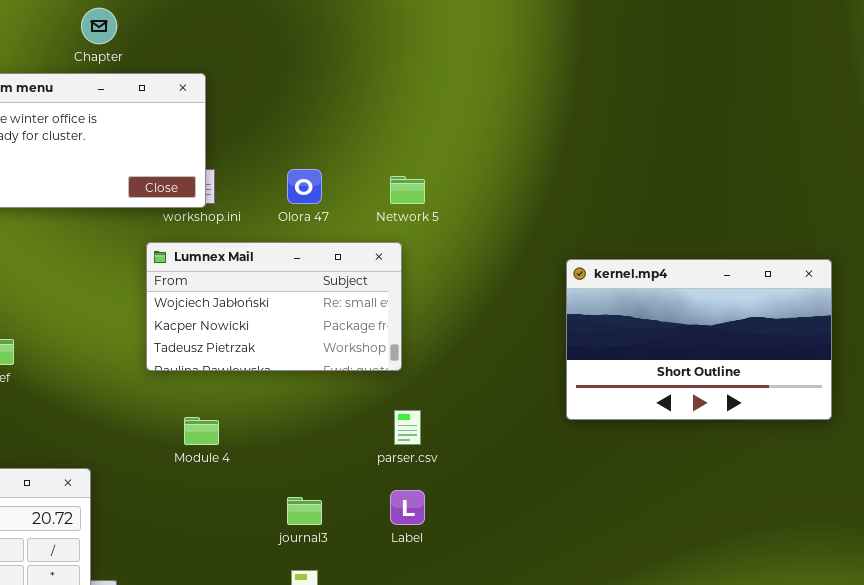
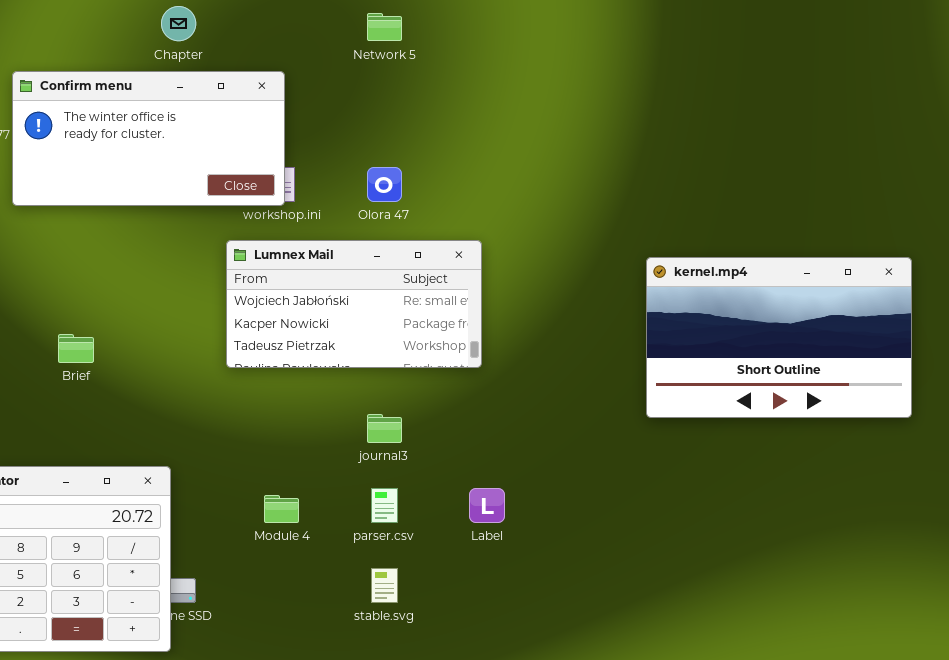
Network 5: [390,176,425,204] -> [367,13,402,41], moved
parser.csv: [394,410,421,445] -> [371,488,398,523], moved
Module 4: [184,417,219,445] -> [264,495,299,523], moved
journal3: [287,497,322,525] -> [367,414,402,443], moved

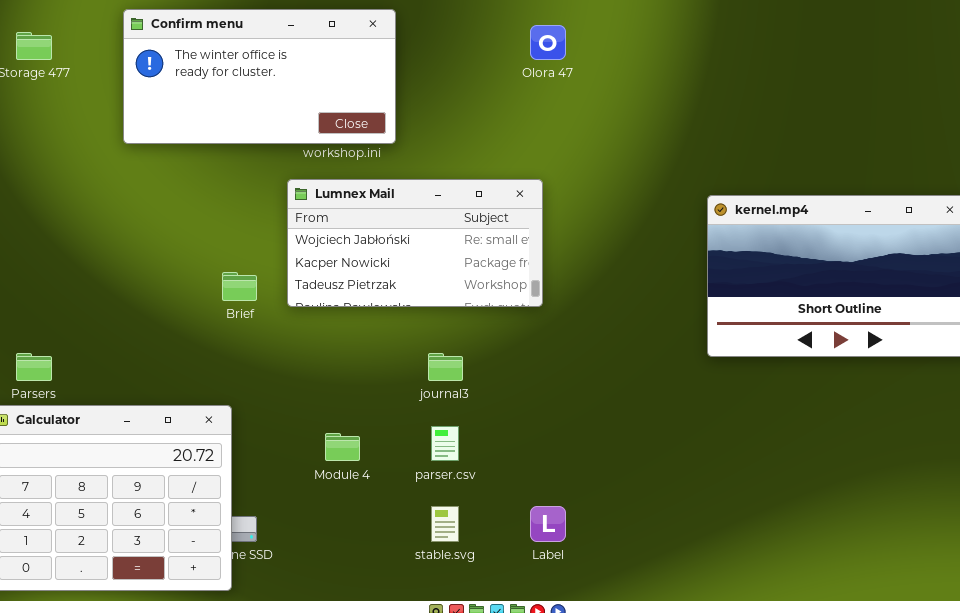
Confirm menu: [12,71,285,206] -> [123,9,396,144], moved
Olora 47: [367,167,402,202] -> [530,25,566,60], moved
Brief: [58,334,94,363] -> [222,272,257,301], moved
Label: [469,488,505,523] -> [530,506,566,542], moved

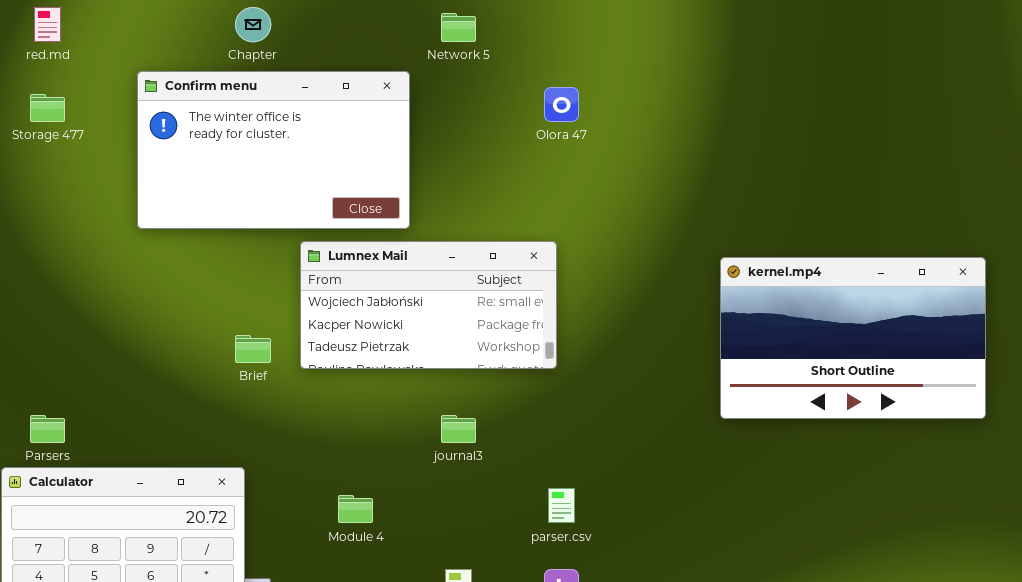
Confirm menu: [123,9,396,144] -> [137,71,410,229], resized
parser.csv: [431,426,459,461] -> [548,488,575,523], moved

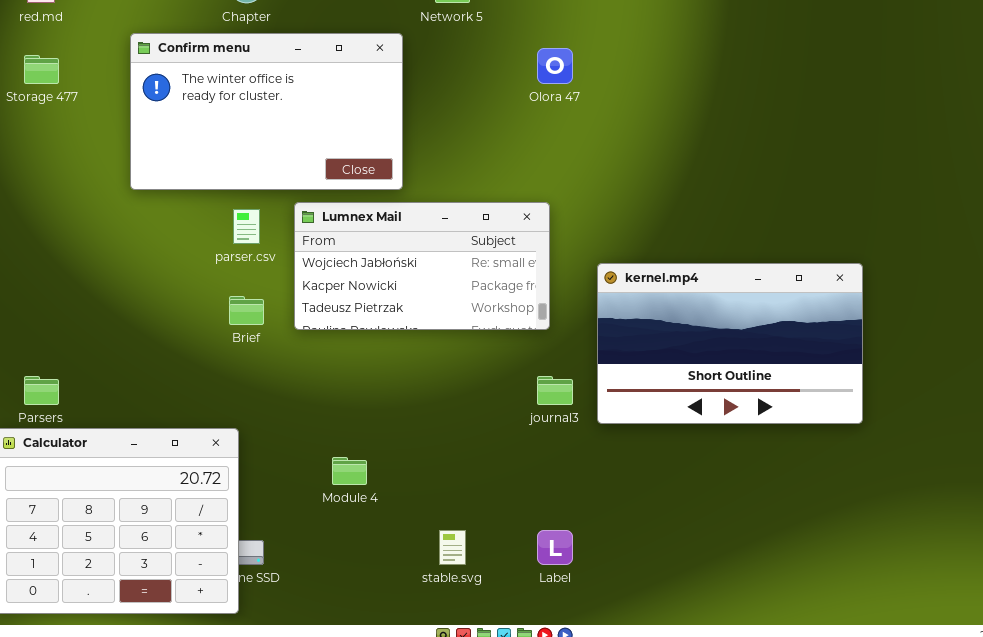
kernel.mp4: [720,257,986,419] -> [597,263,863,424], moved
journal3: [441,415,476,443] -> [537,376,573,405], moved
parser.csv: [548,488,575,523] -> [233,209,260,244], moved

